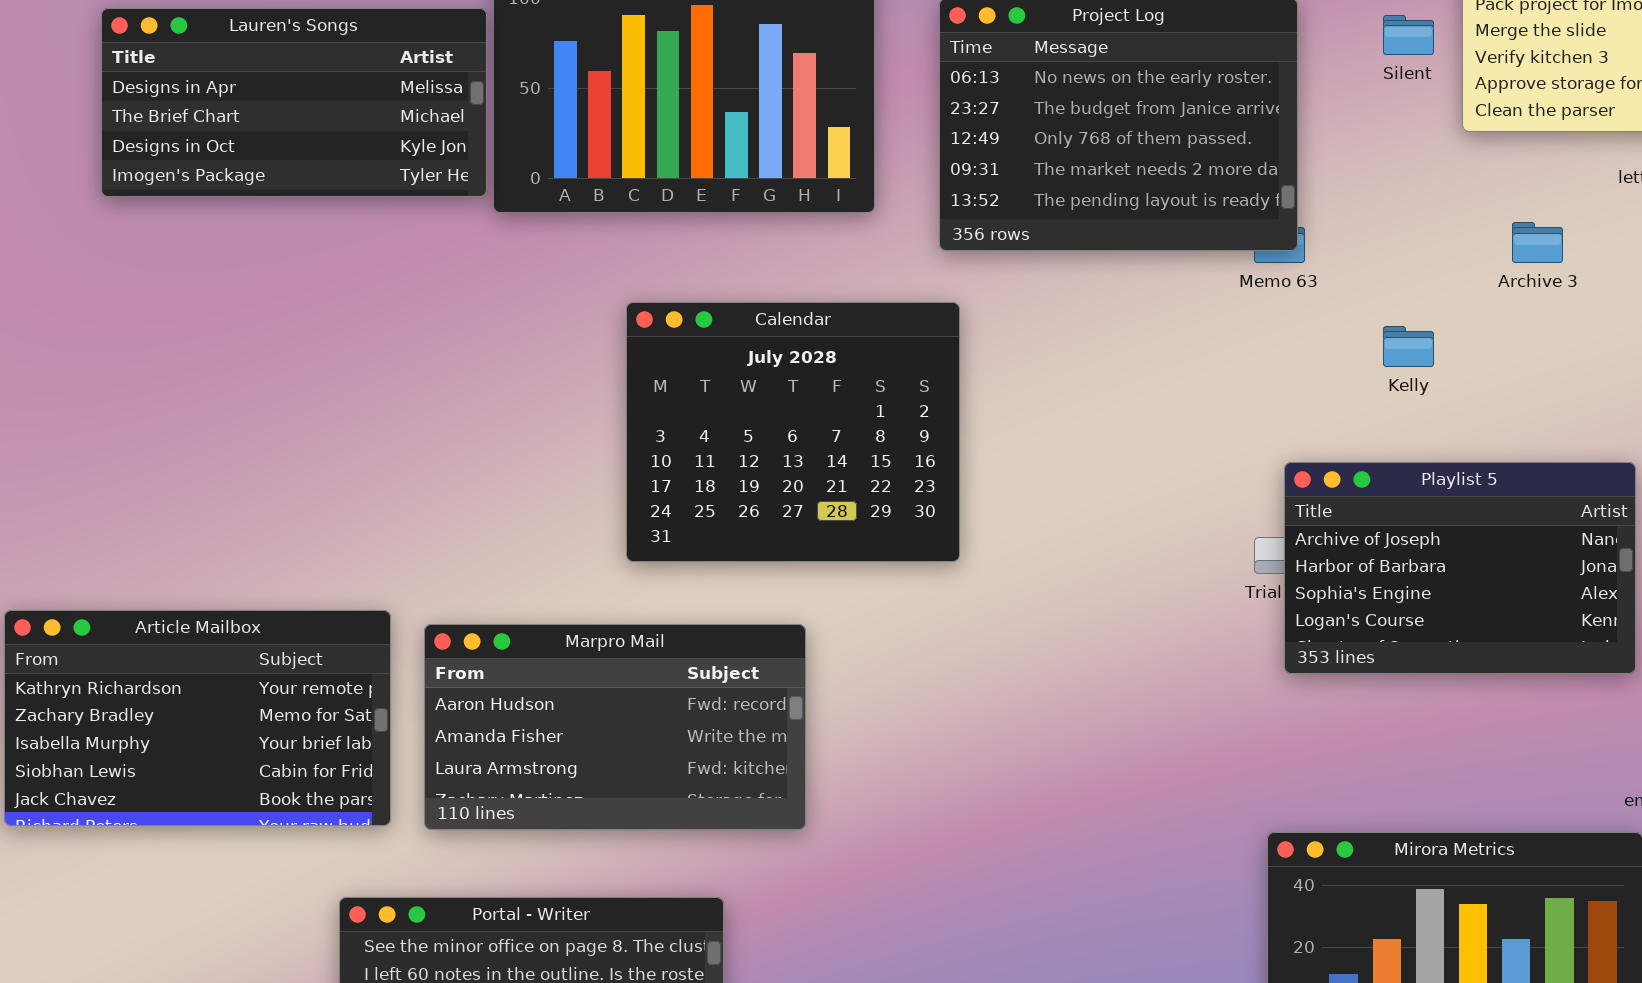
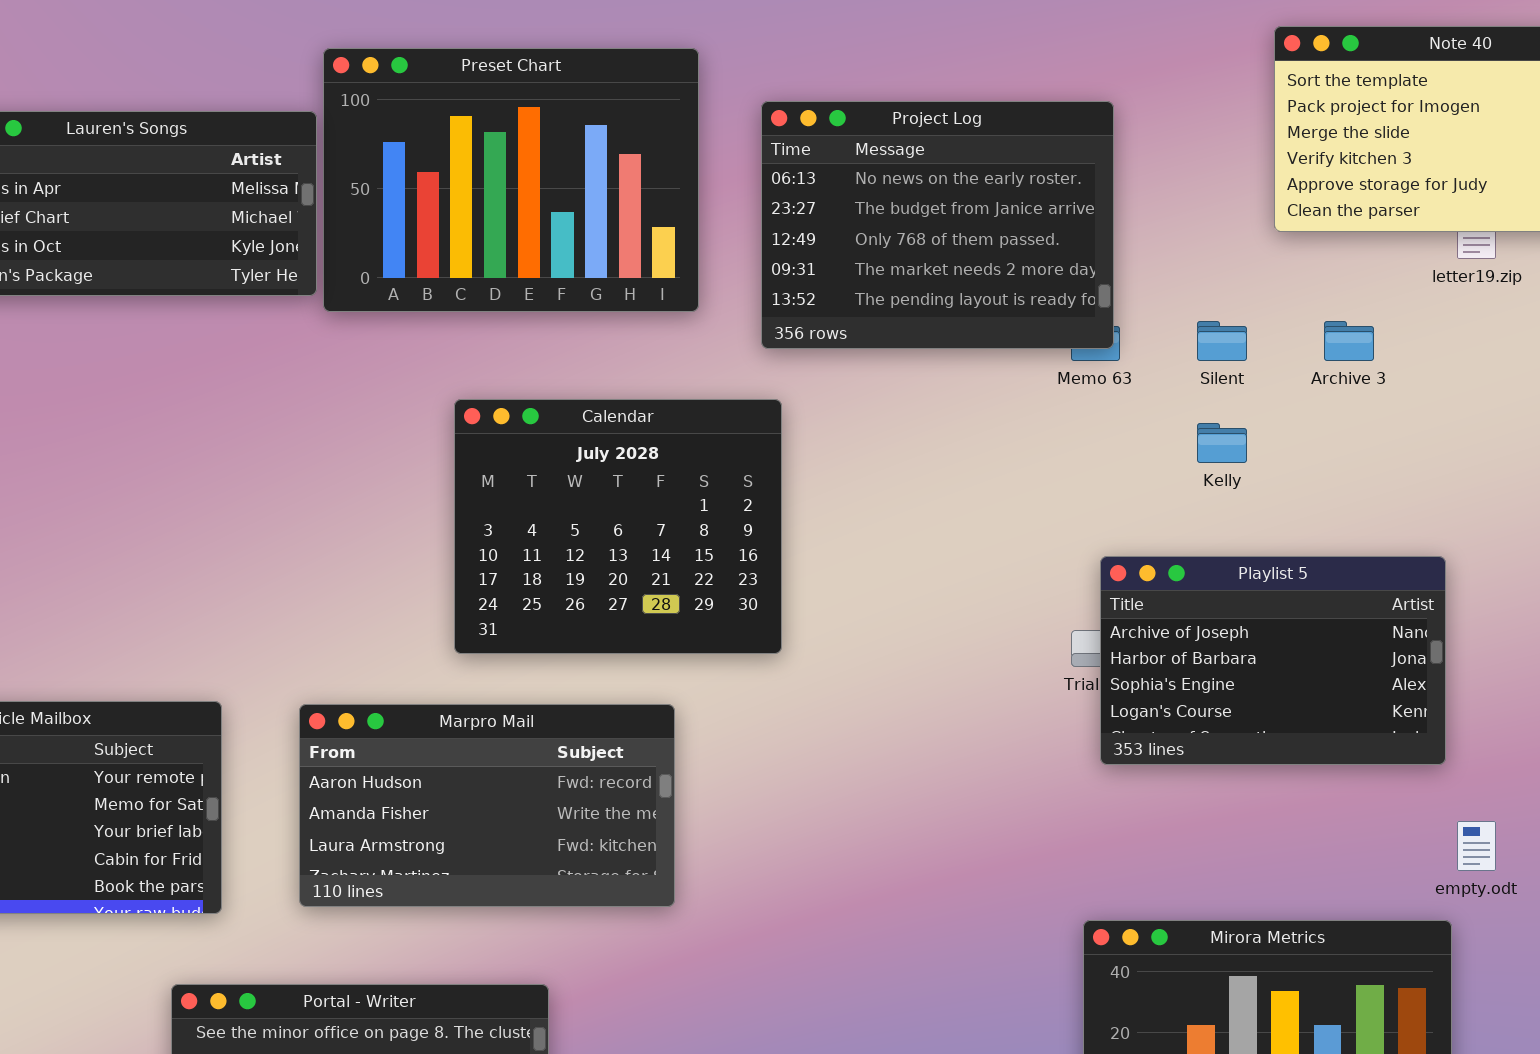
Silent: [1383,15,1434,55] -> [1197,321,1247,361], moved
Marpro Mail: [424,624,806,830] -> [299,704,675,907], moved

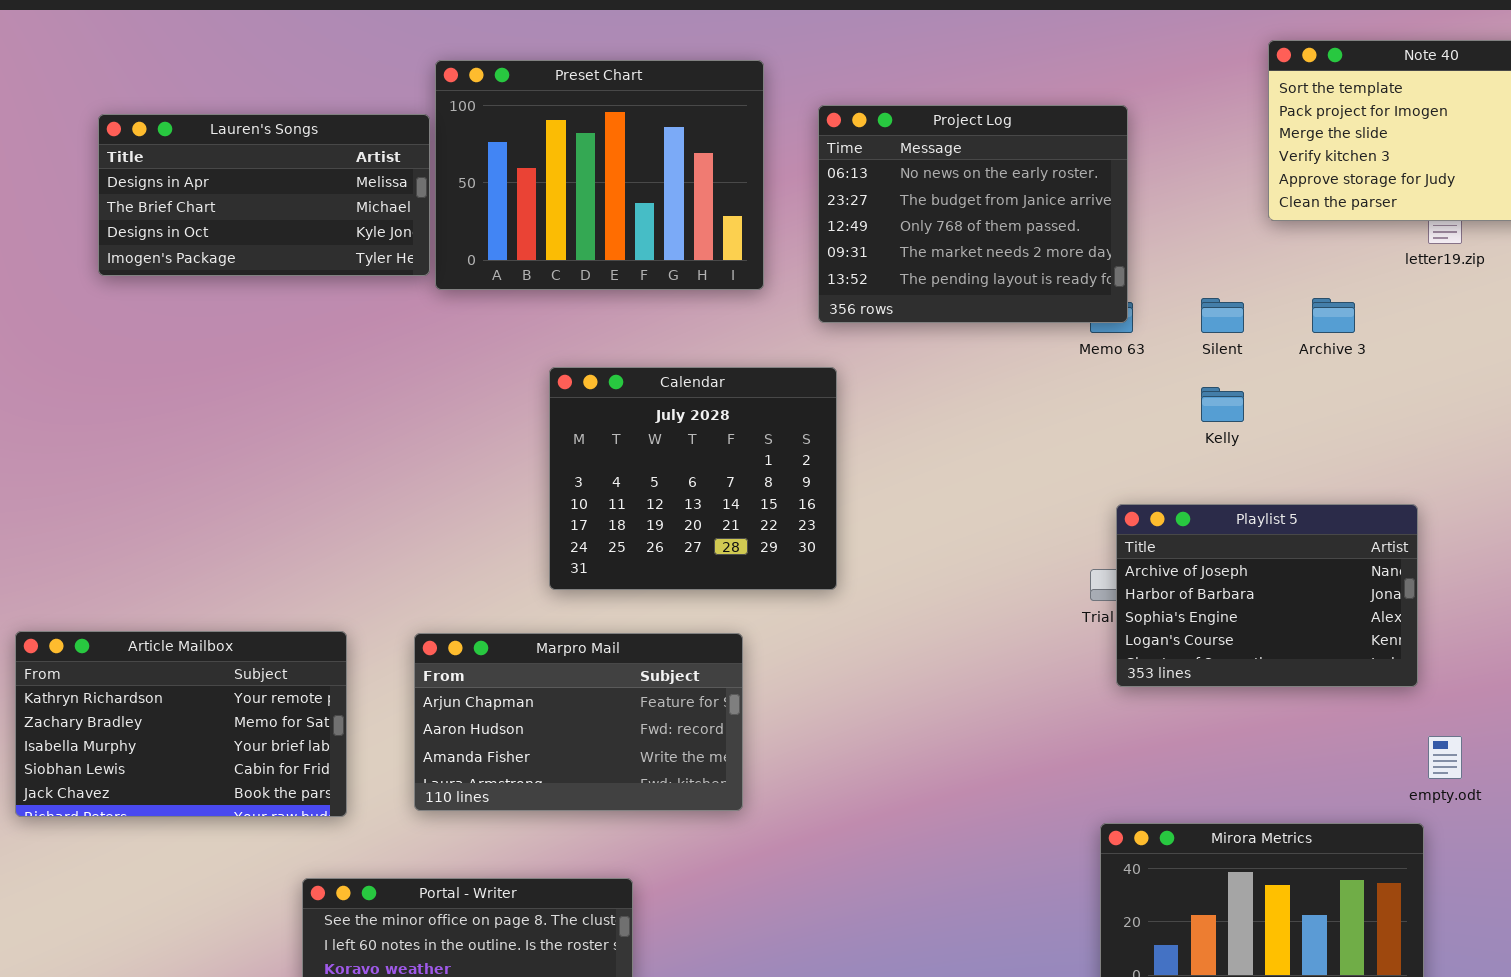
Marpro Mail: [299,704,675,907] -> [414,633,743,811], scrolled up 1 row

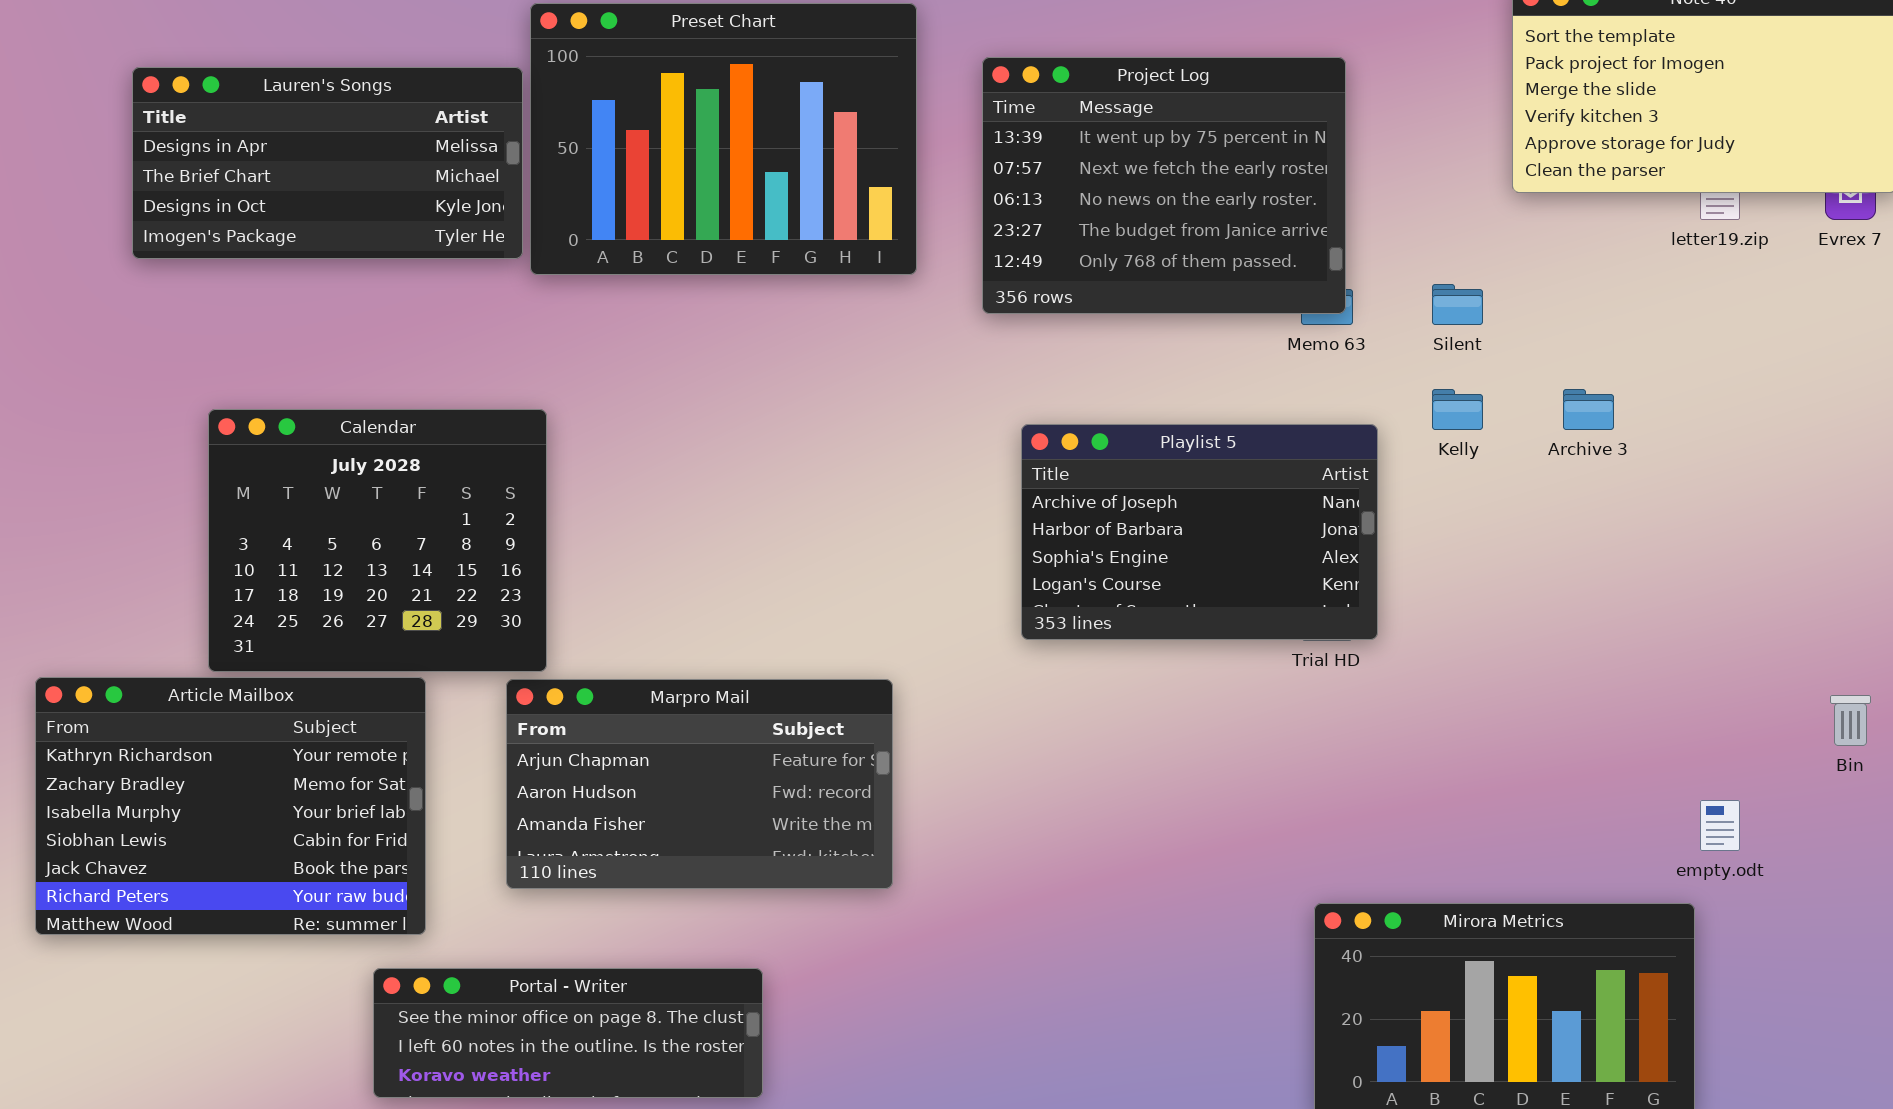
Project Log: [818,105,1128,323] -> [982,57,1346,314], scrolled up 2 rows
Archive 3: [1312,298,1355,333] -> [1563,389,1614,430], moved
Calendar: [549,367,837,590] -> [208,409,547,672], moved
Playlist 5: [1116,504,1418,687] -> [1021,424,1378,640], moved
Article Mailbox: [15,631,347,817] -> [35,677,426,935], resized

